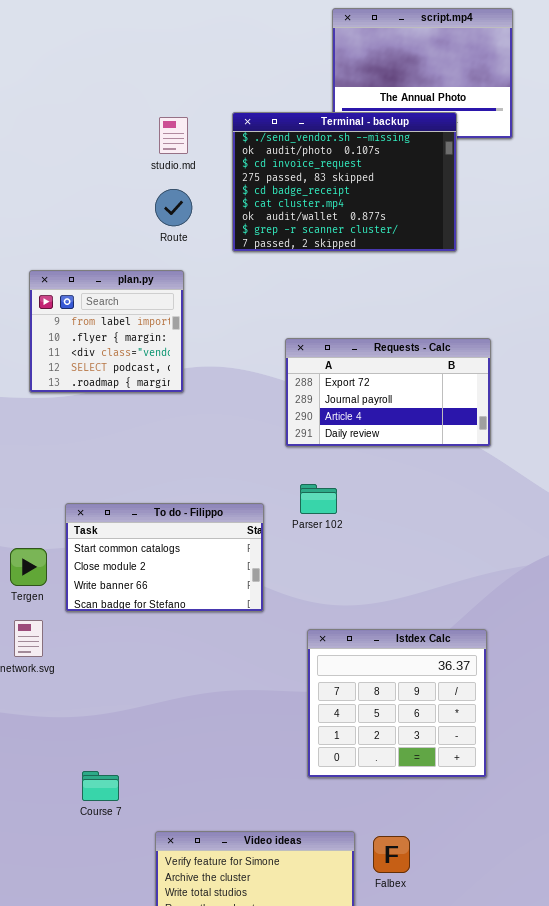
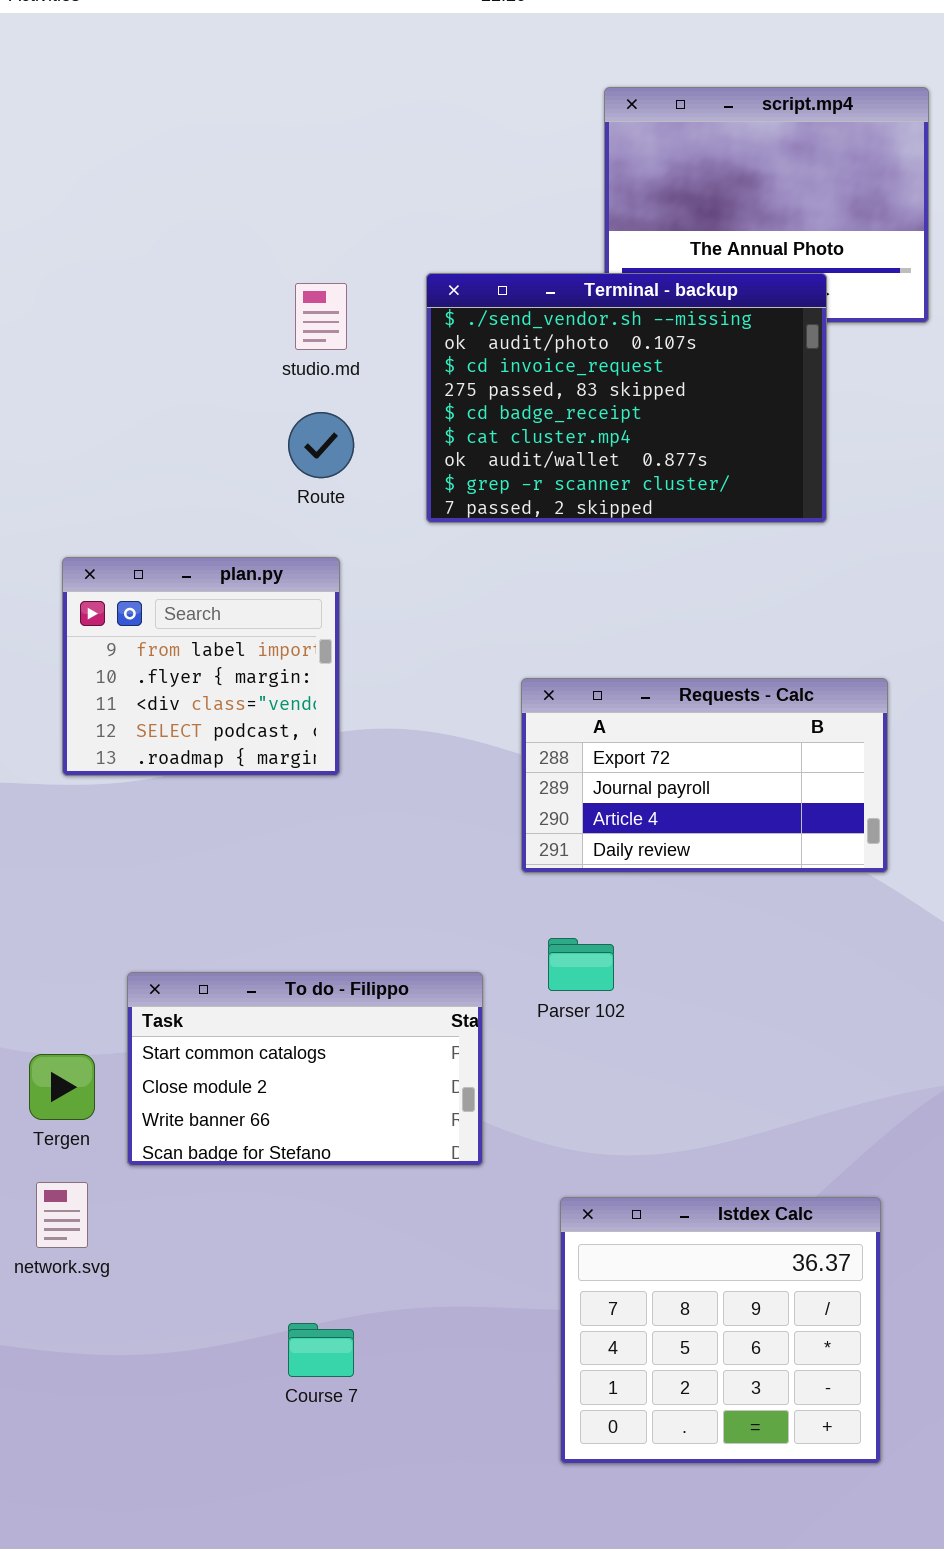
Course 7: [82,771,119,801] -> [288,1323,354,1377], moved

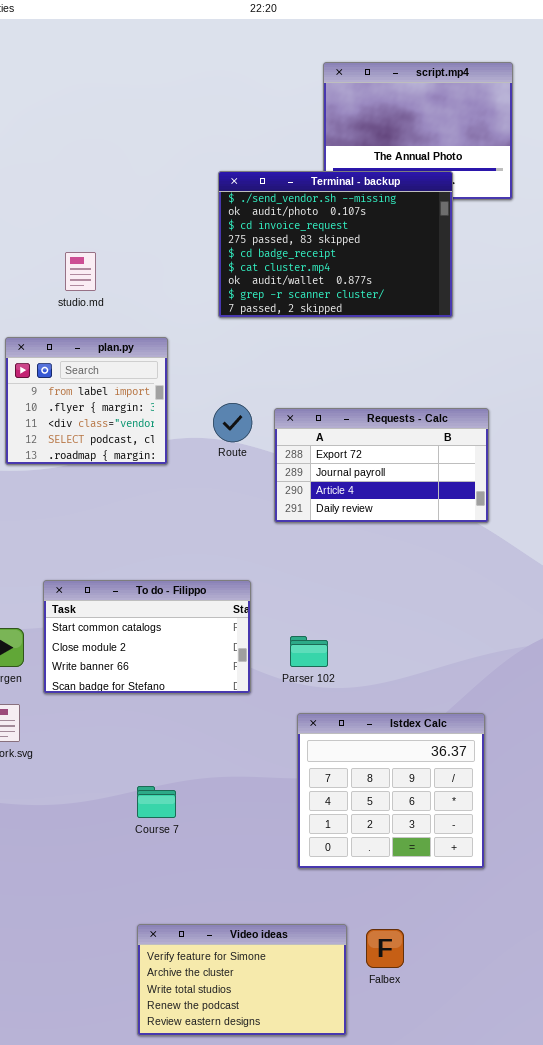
studio.md: [295,283,347,350] -> [65,252,96,291], moved
Route: [288,412,354,478] -> [213,403,252,442], moved
Parser 102: [548,938,614,991] -> [290,636,328,667], moved

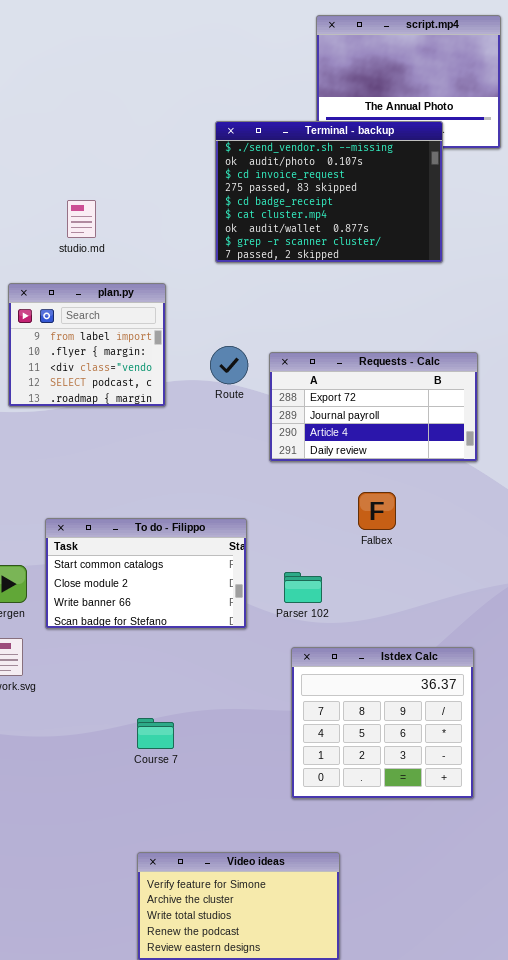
Falbex: [366,929,404,968] -> [358,492,396,530], moved

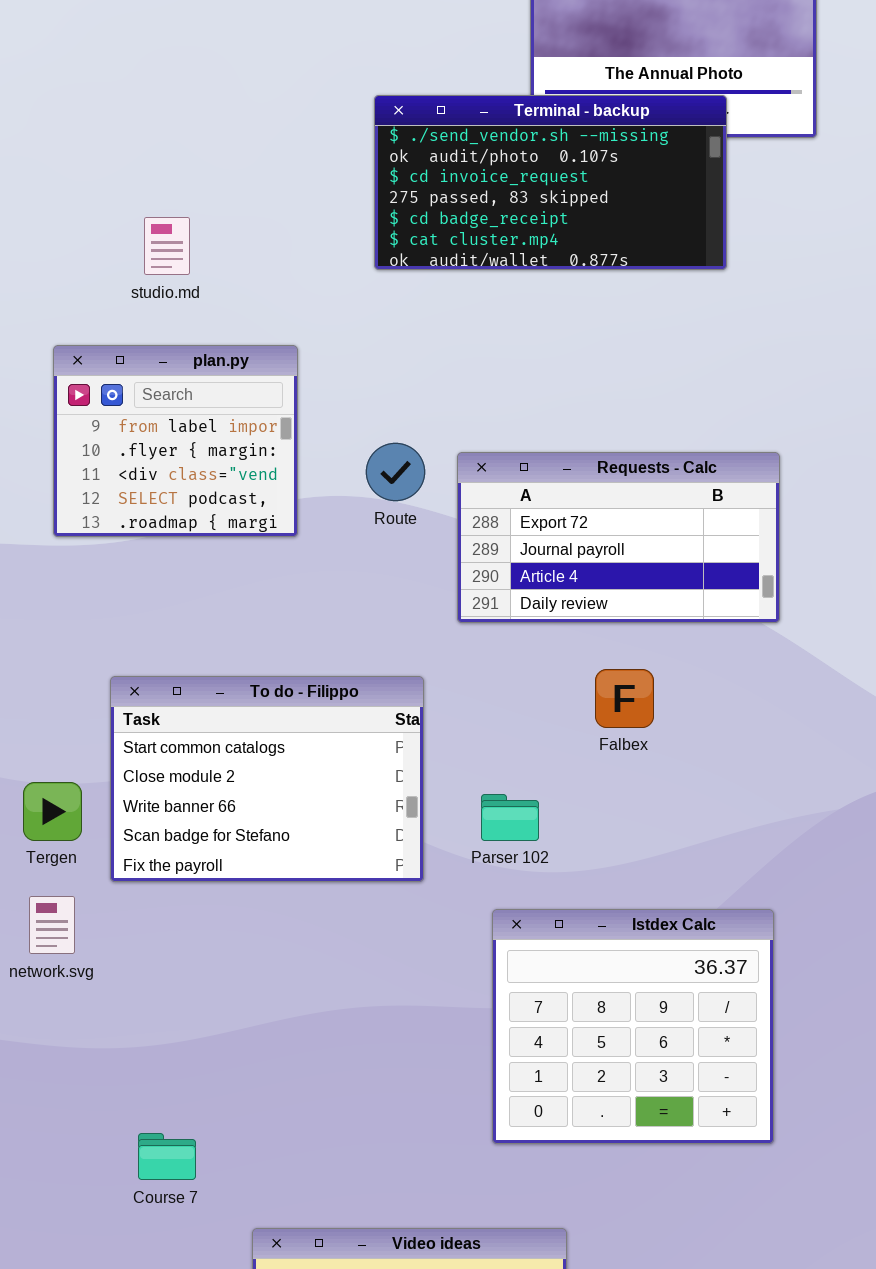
Terminal - backup: [215,121,443,263] -> [374,95,727,270], resized
To do - Filippo: [45,518,247,629] -> [110,676,424,882], resized
Course 7: [137,718,174,749] -> [138,1133,196,1180], moved

